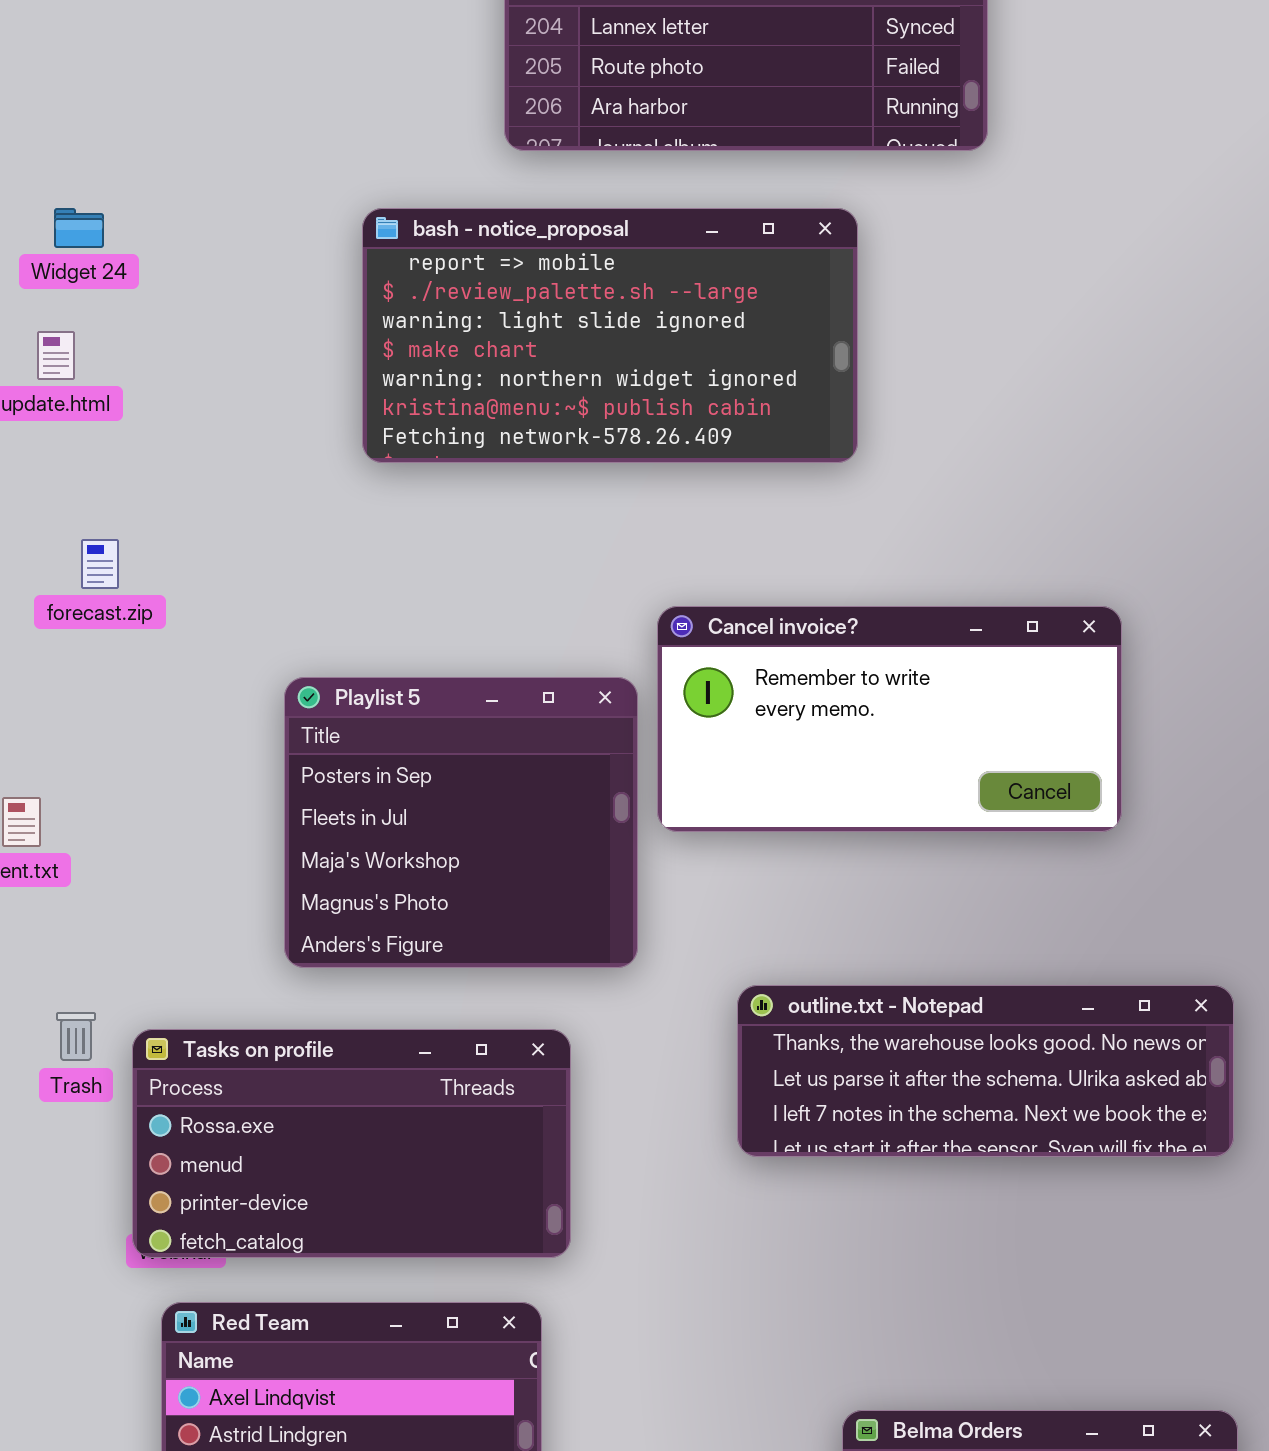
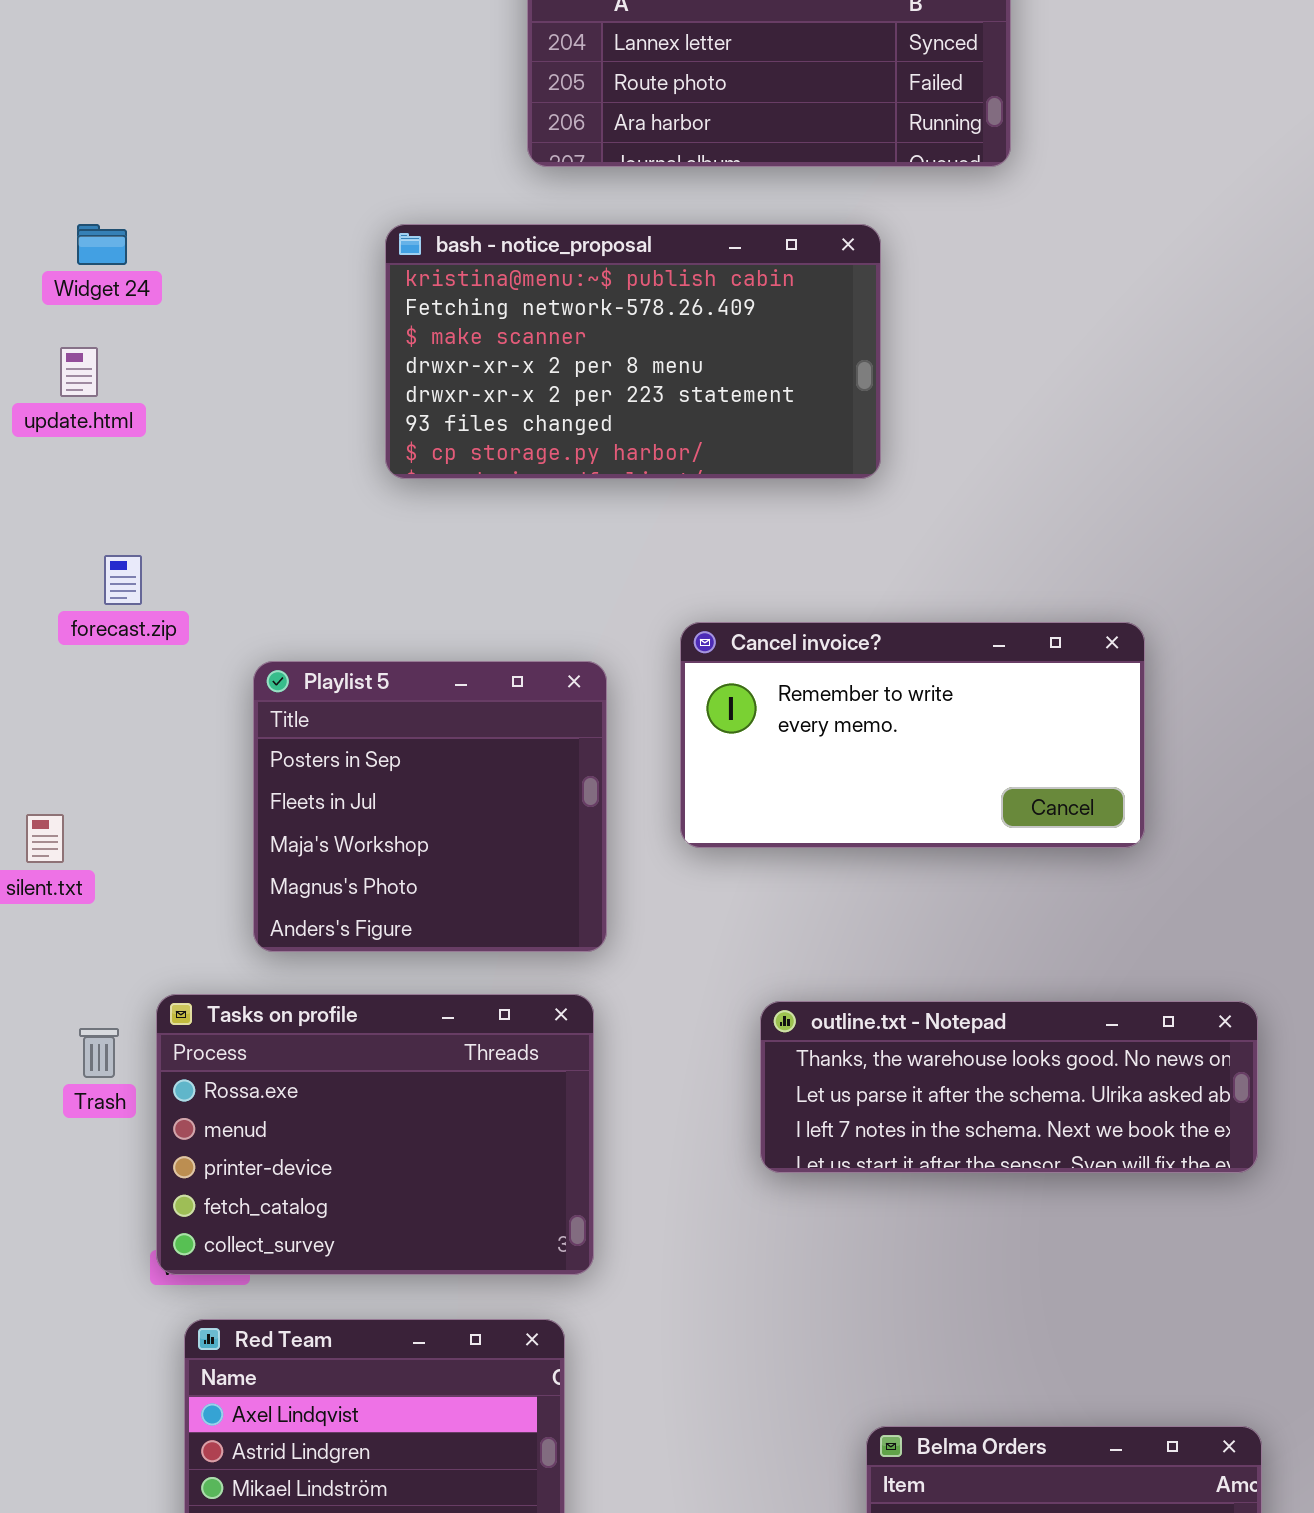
bash - notice_proposal: [362,208,858,463] -> [385,224,881,479], scrolled down 5 rows
Playlist 5: [284,677,638,968] -> [253,661,607,952], moved
Tasks on profile: [132,1029,571,1258] -> [156,994,594,1275], resized

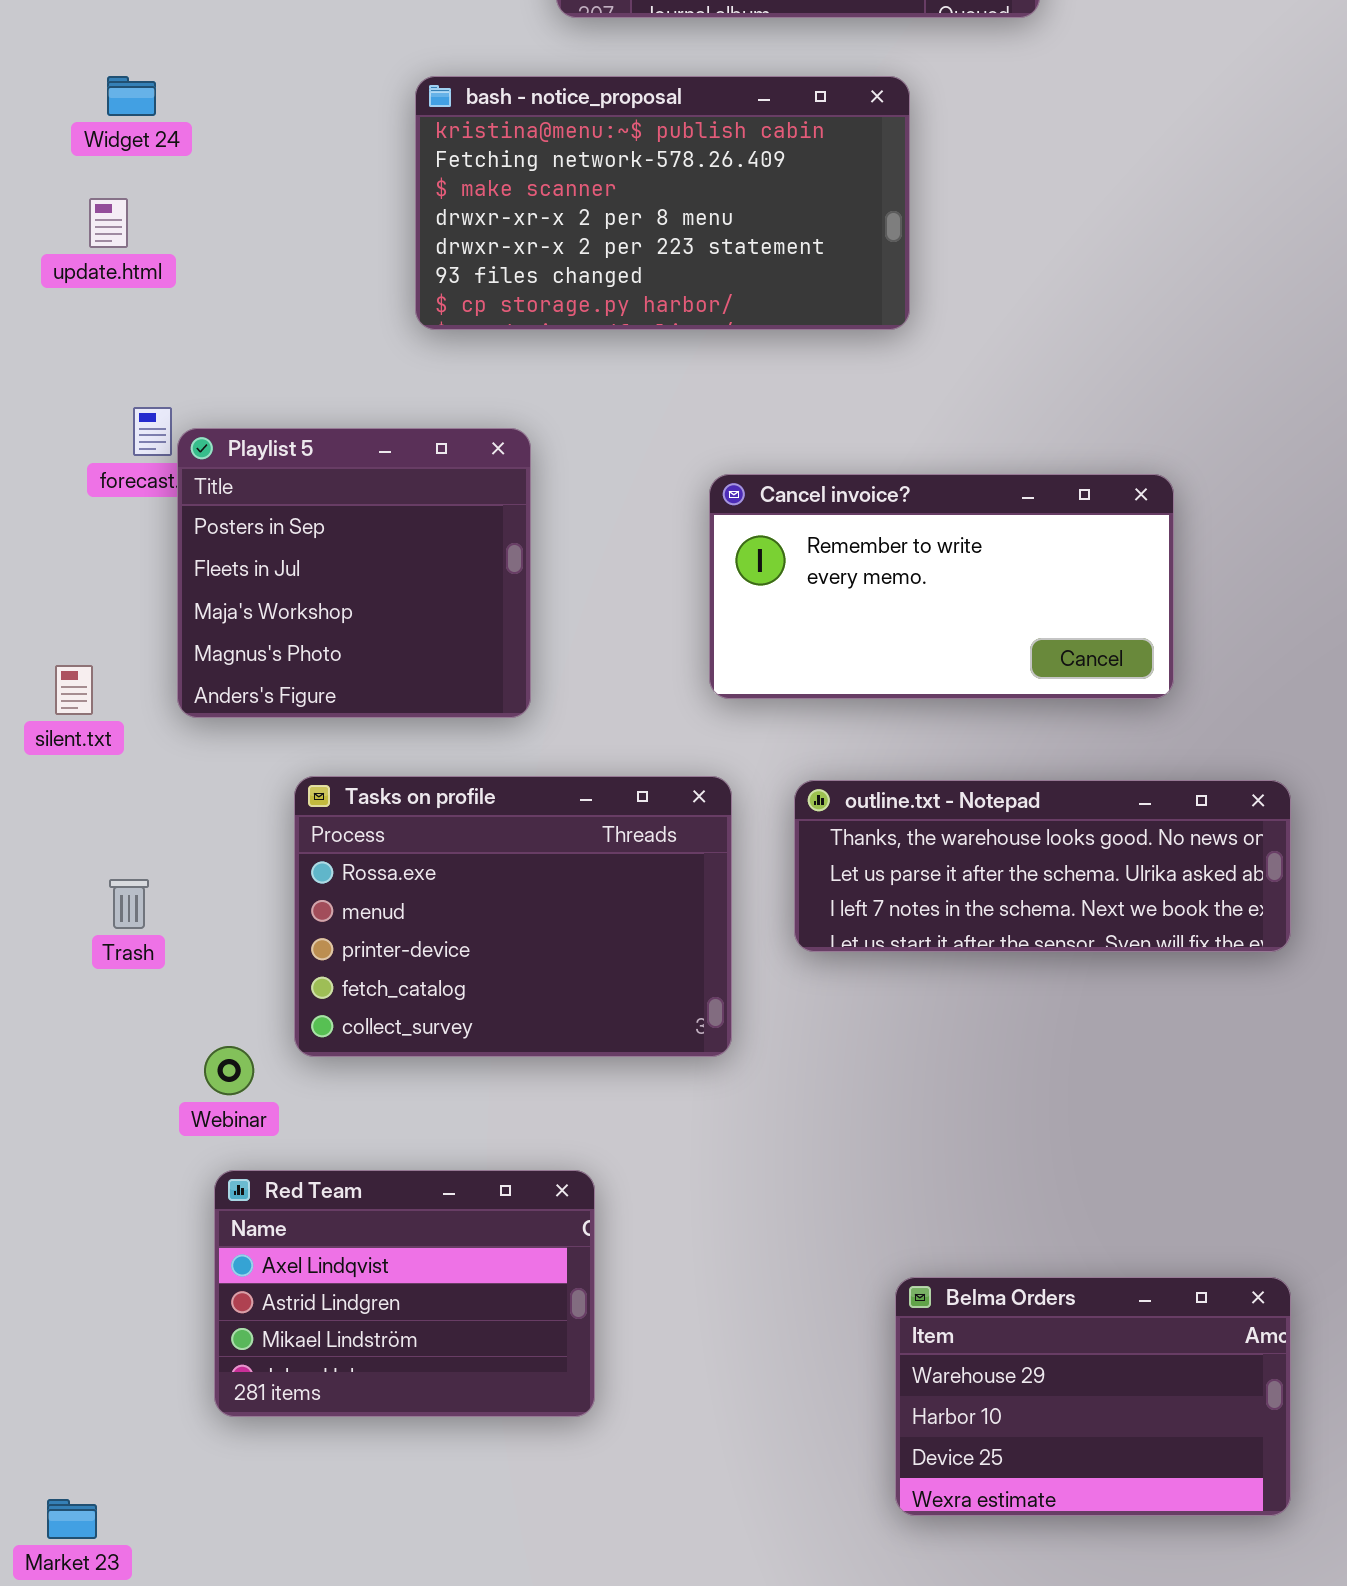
Playlist 5: [253,661,607,952] -> [177,428,531,718], moved
Tasks on profile: [156,994,594,1275] -> [294,776,732,1057], moved
outline.txt - Notepad: [760,1001,1258,1173] -> [794,780,1291,952], moved

